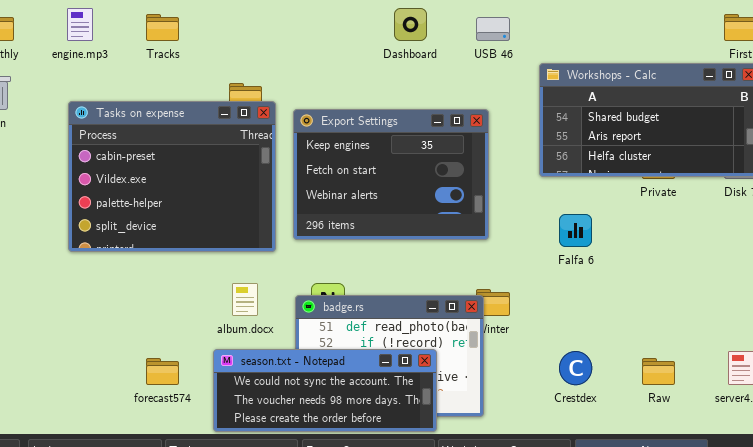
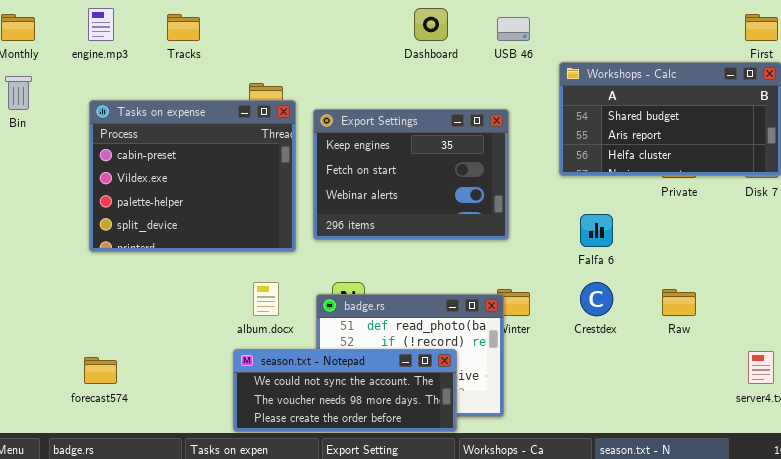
Crestdex: [559,351,592,385] -> [580,282,613,316], moved
forecast574: [146,358,179,385] -> [84,357,117,384], moved
Raw: [642,358,675,385] -> [662,289,696,316], moved

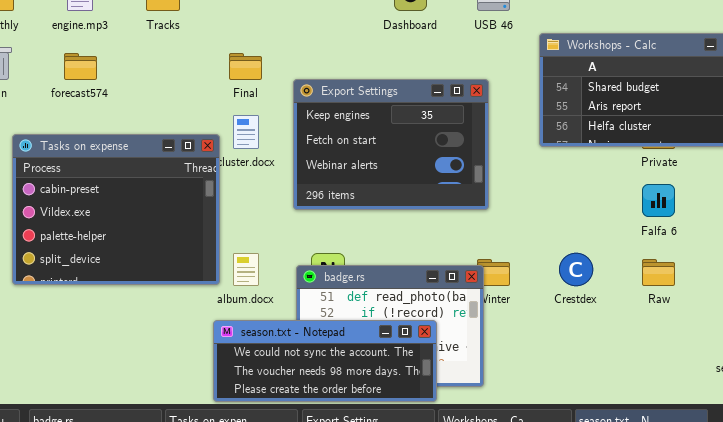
Tasks on expense: [89,100,296,252] -> [12,134,220,285], moved
Falfa 6: [580,214,613,247] -> [642,184,675,217], moved
forecast574: [84,357,117,384] -> [64,53,97,80], moved

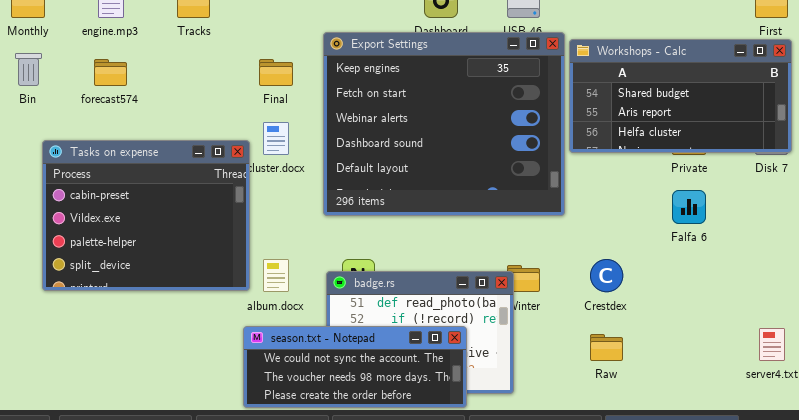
Export Settings: [293,79,489,210] -> [323,32,565,216], resized
Raw: [642,259,675,286] -> [590,334,623,361], moved

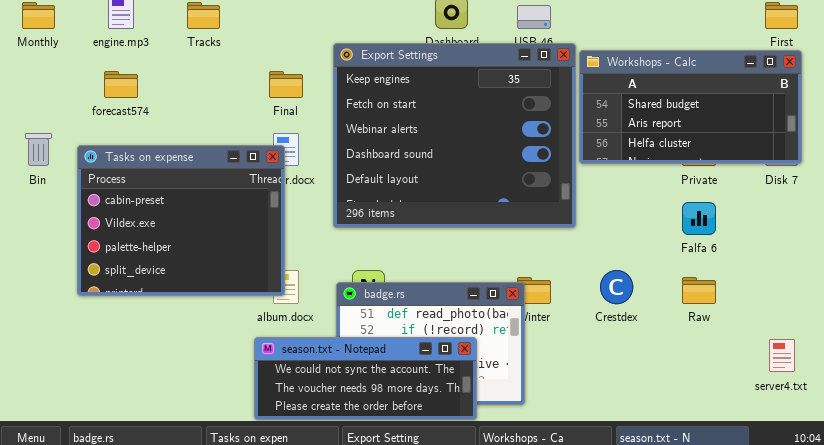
Bin: [15,53,42,86] -> [25,133,52,166], moved
Tasks on expense: [42,140,250,291] -> [77,145,285,296], moved
Raw: [590,334,623,361] -> [682,277,716,304], moved

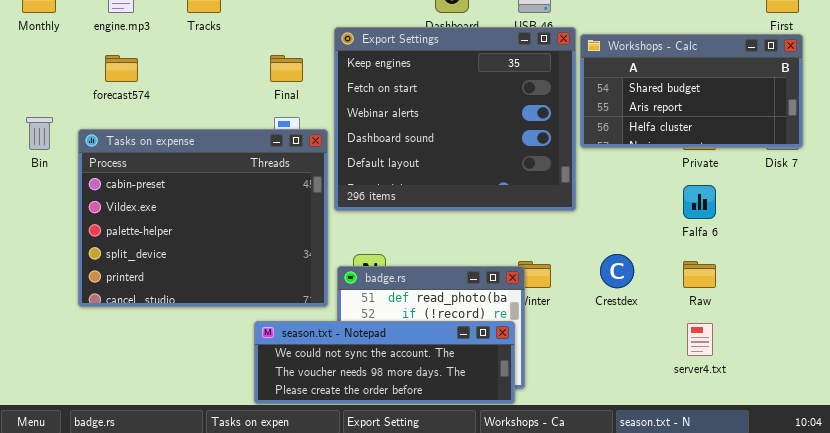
Tasks on expense: [77,145,285,296] -> [78,129,328,307], resized
season.txt - Notepad: [254,337,477,420] -> [254,321,515,404], resized
server4.txt: [769,339,795,372] -> [687,323,713,356], moved

